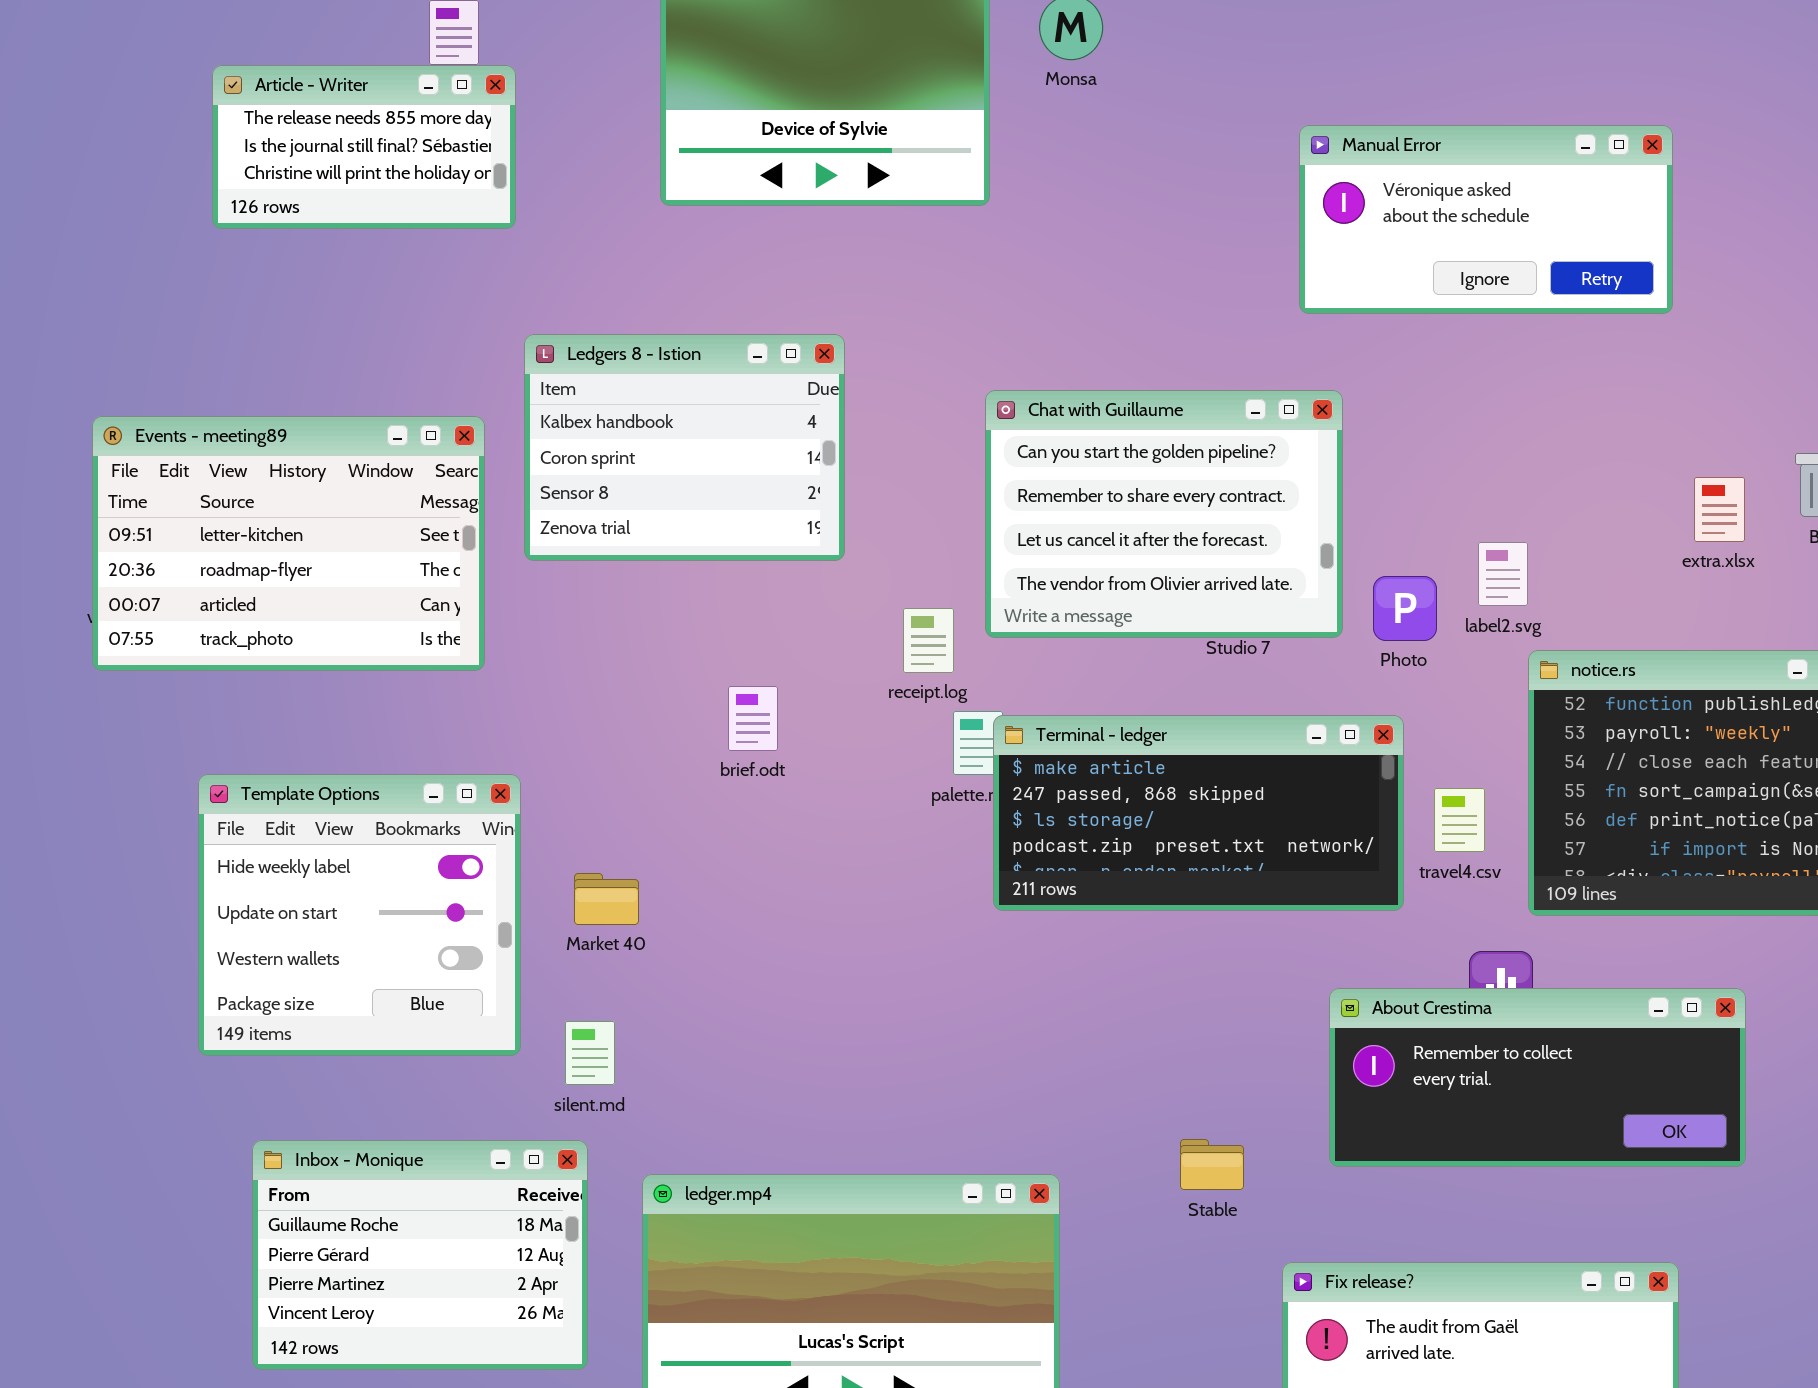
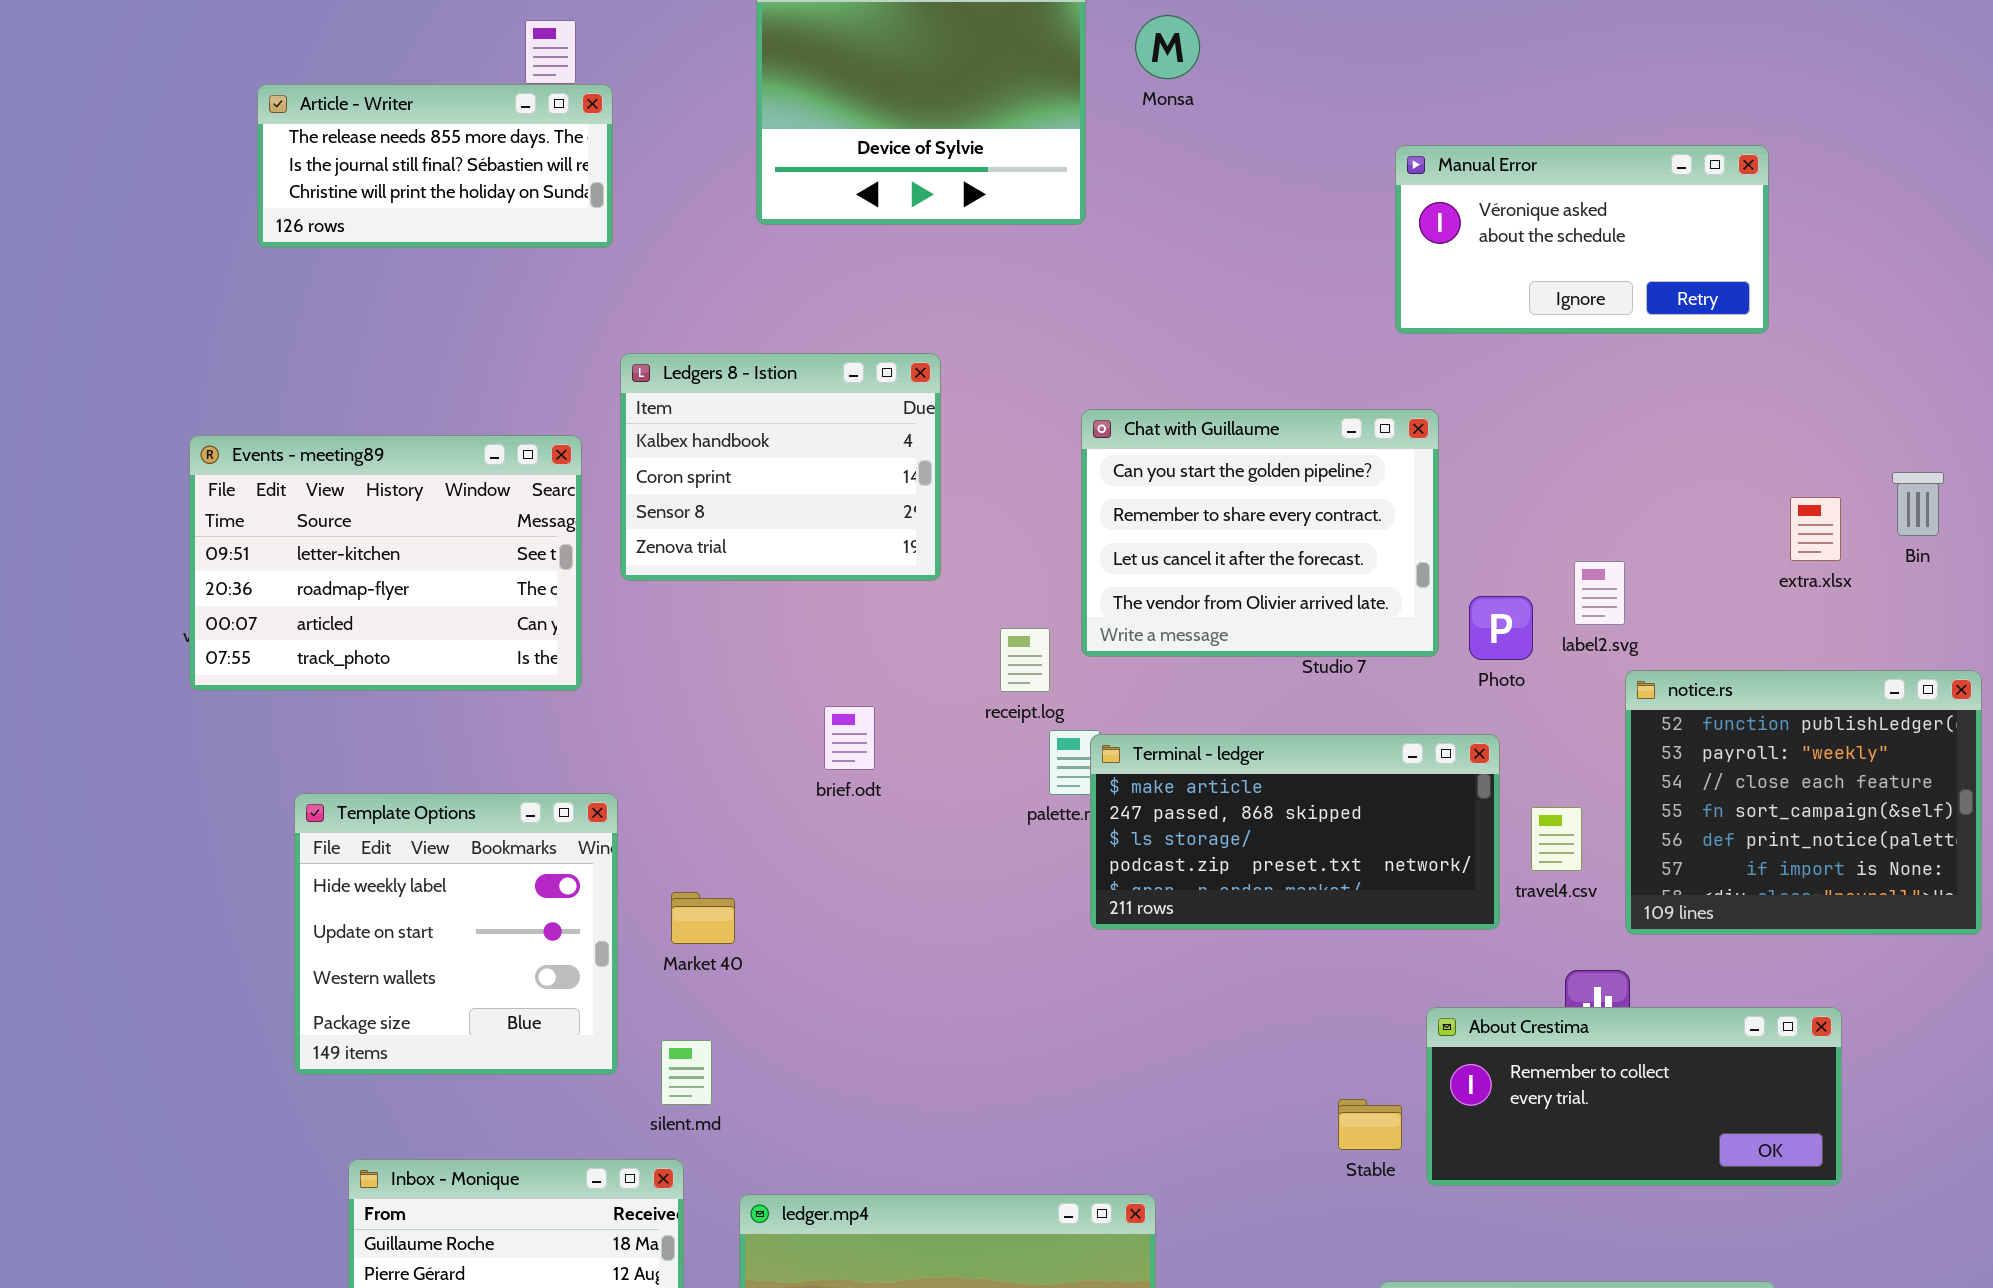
Article - Writer: [212,65,516,229] -> [257,84,613,248], resized
Stable: [1180,1139,1244,1190] -> [1338,1099,1402,1150], moved

